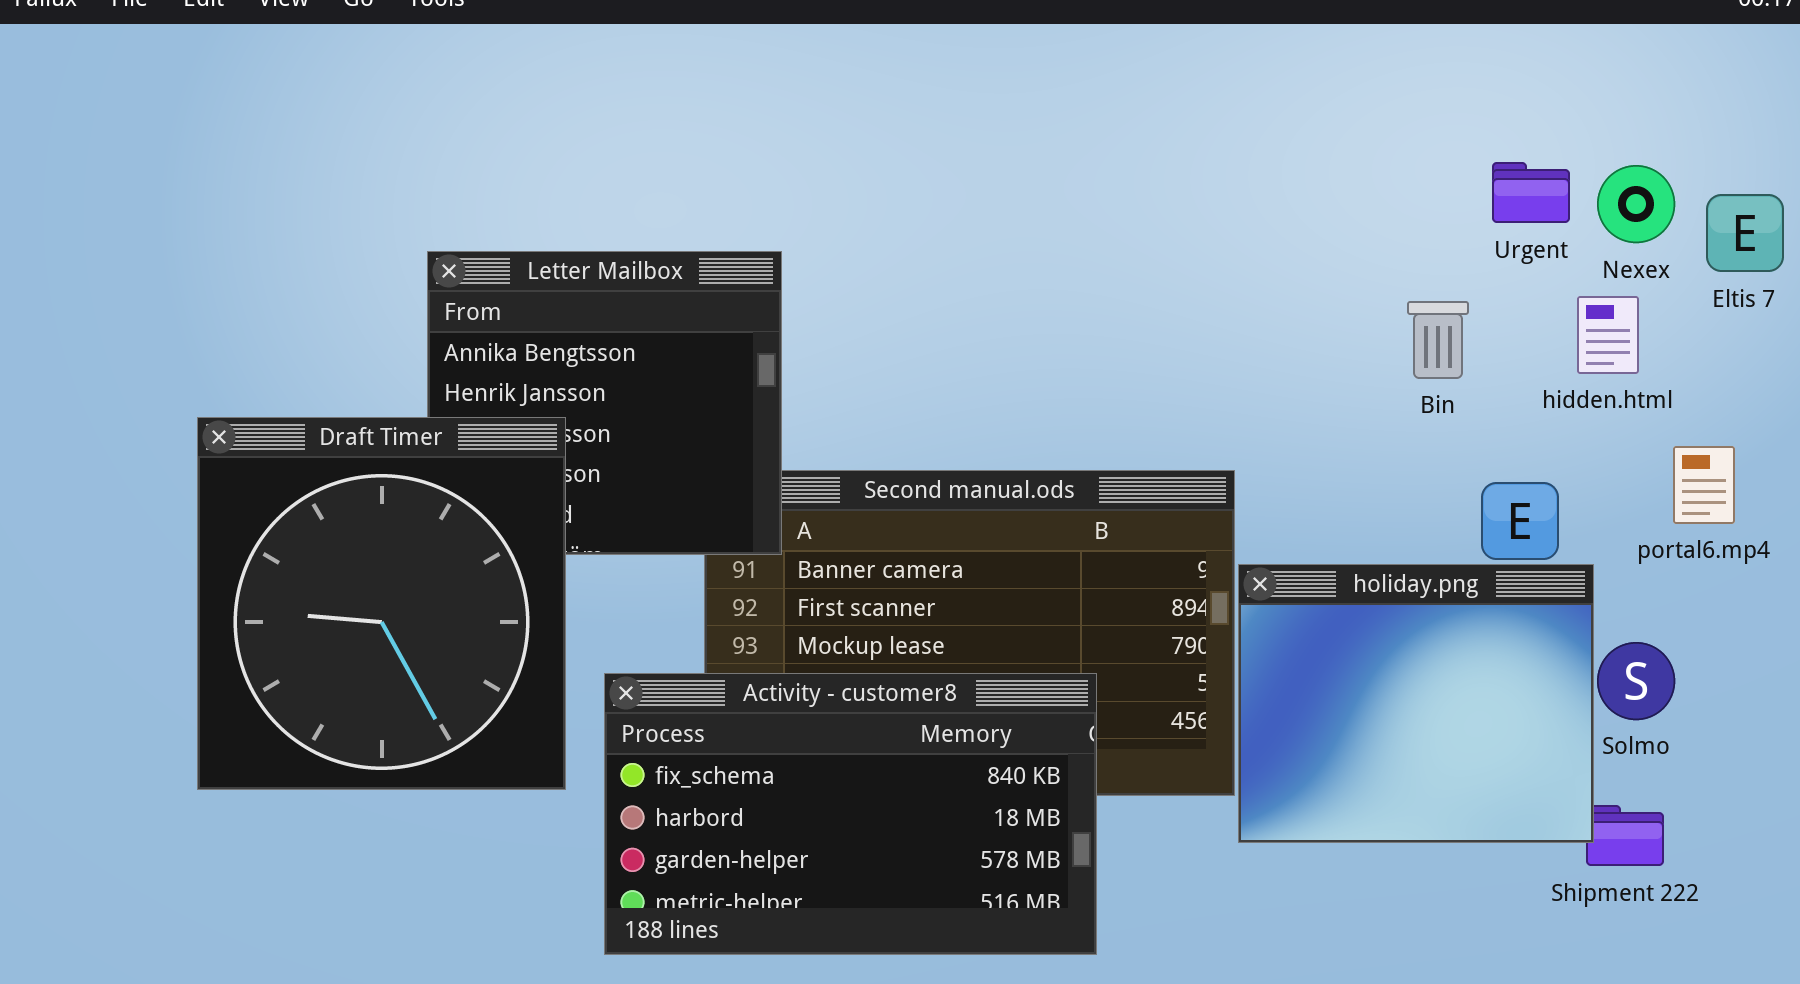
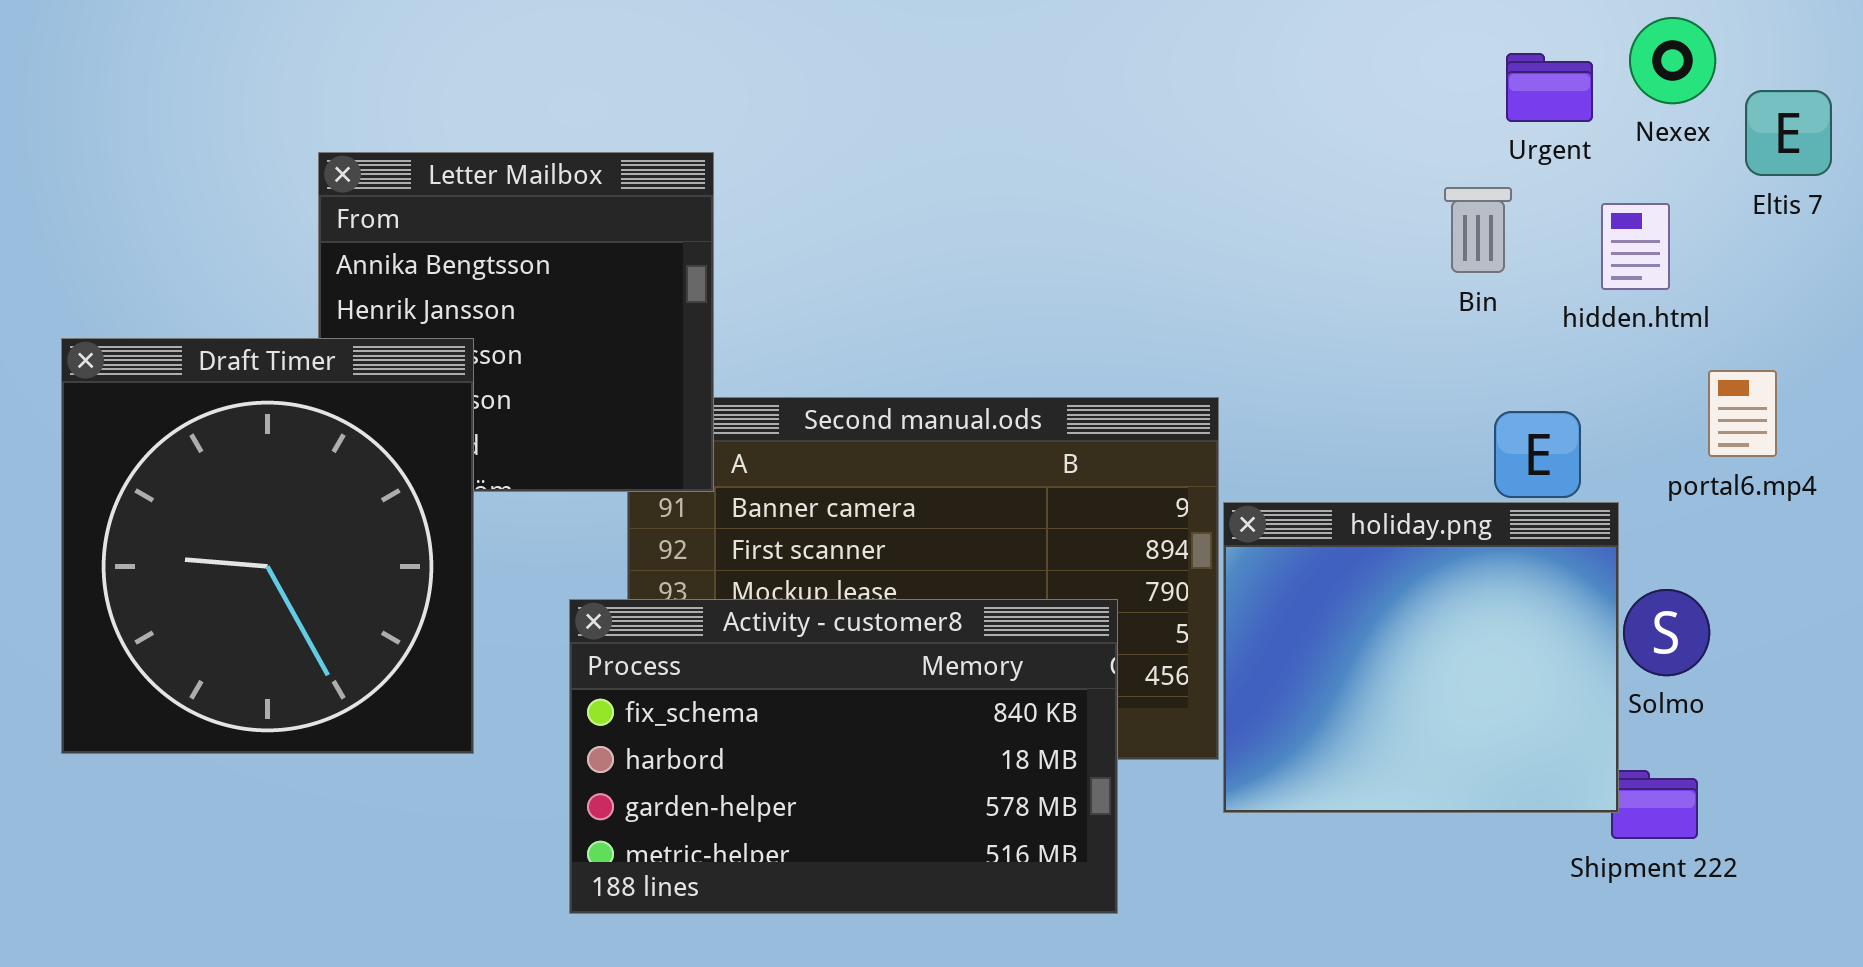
Nexex: [1597,165,1675,243] -> [1629,17,1716,104], moved
Bin: [1407,301,1469,379] -> [1444,187,1512,273], moved
Activity - customer8: [604,673,1097,955] -> [569,599,1118,914], moved

